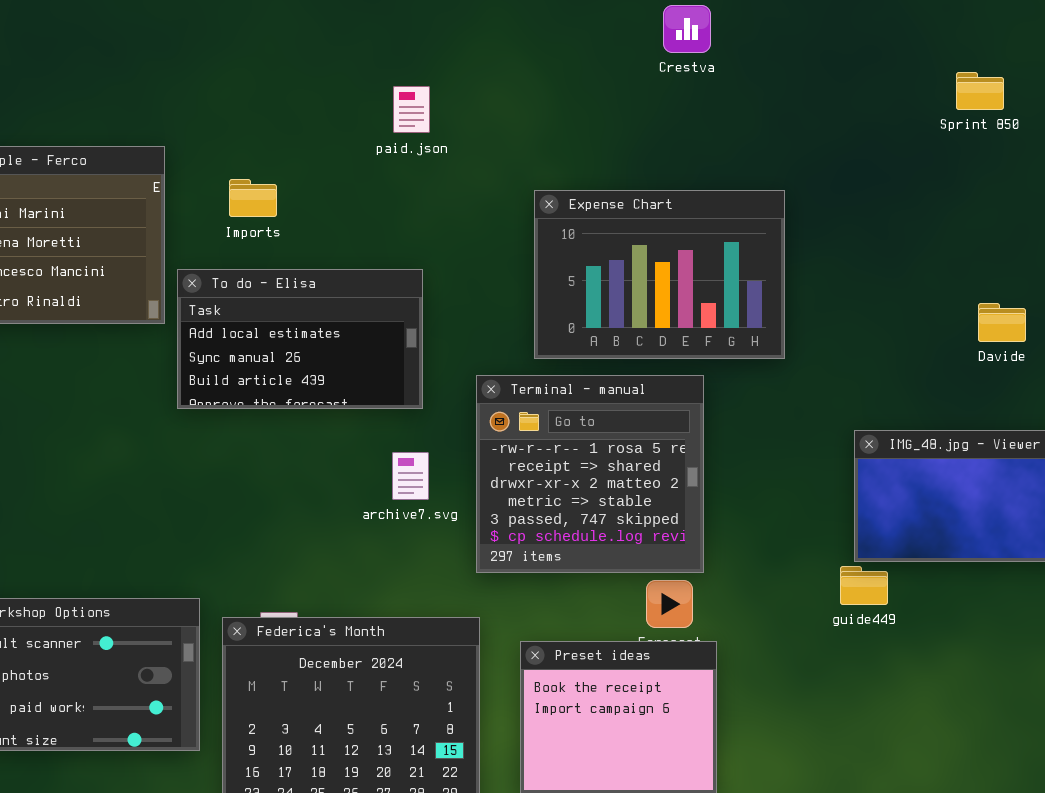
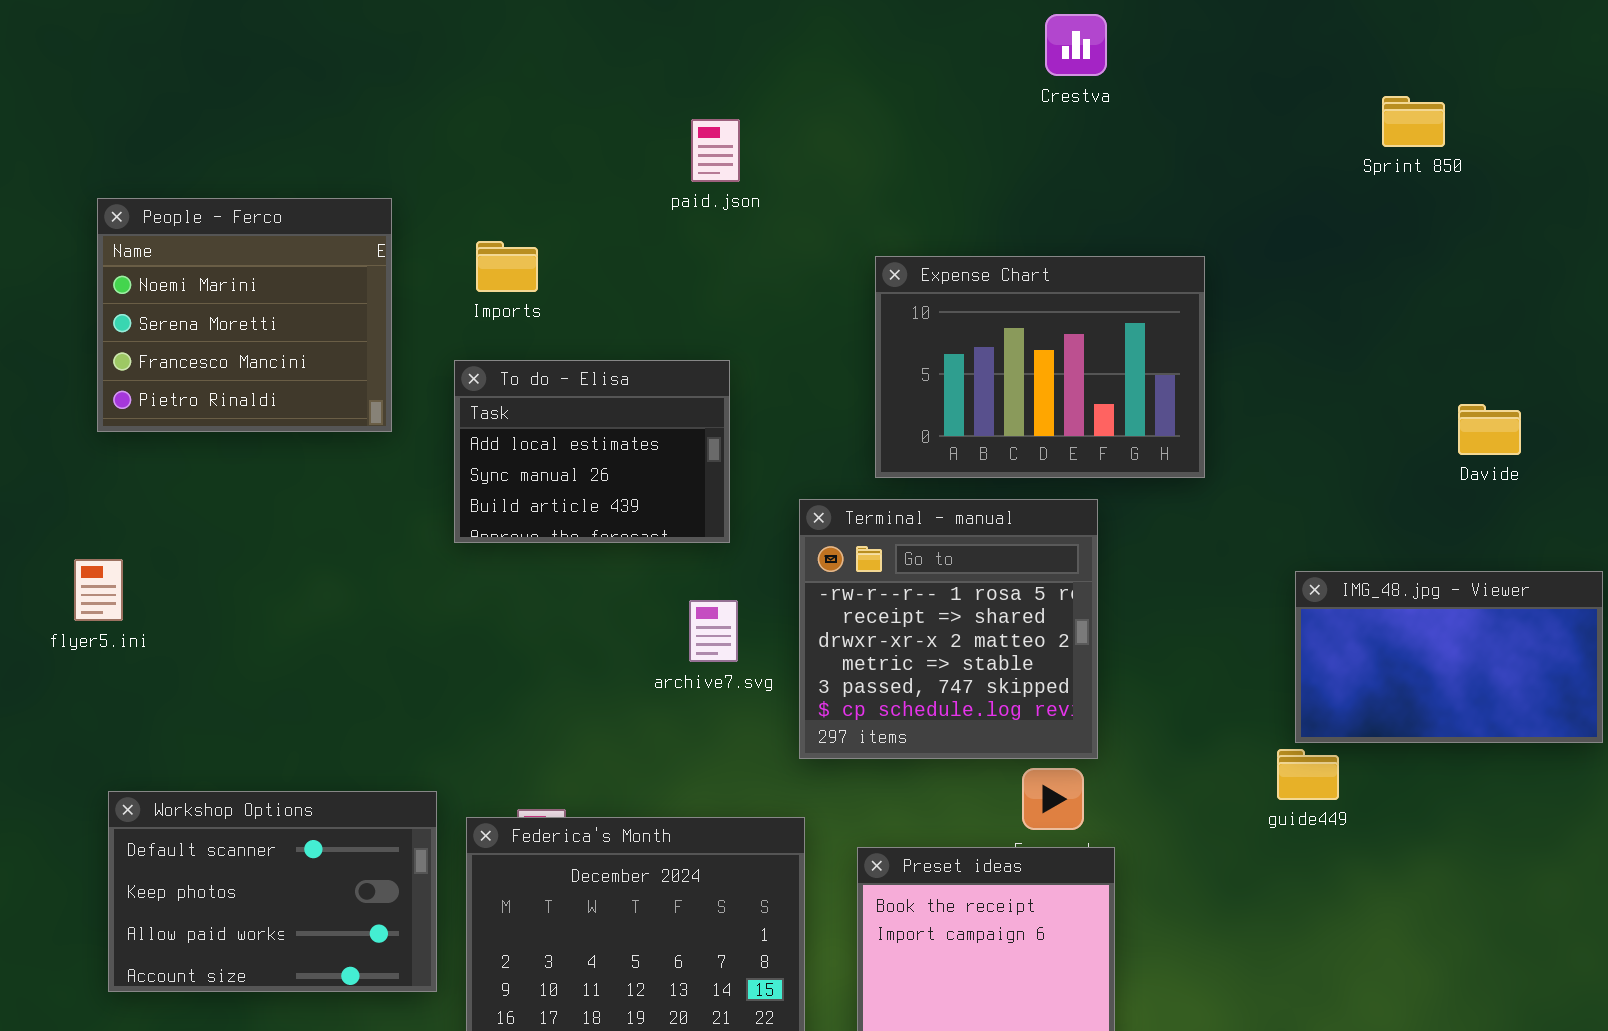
Sprint 850: [956,72,1004,110] -> [1382,96,1445,147], moved
To do - Elisa: [177,269,423,409] -> [454,360,730,543], resized

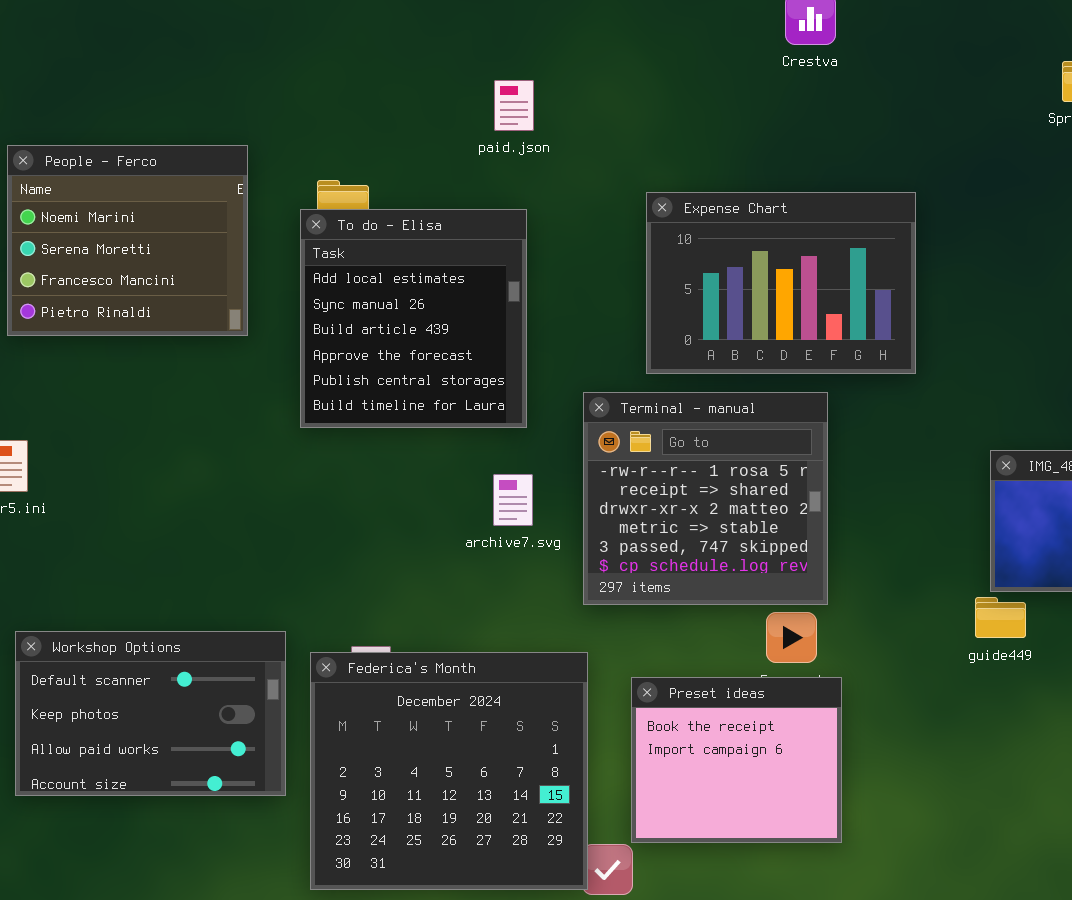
To do - Elisa: [454,360,730,543] -> [300,209,527,428], resized

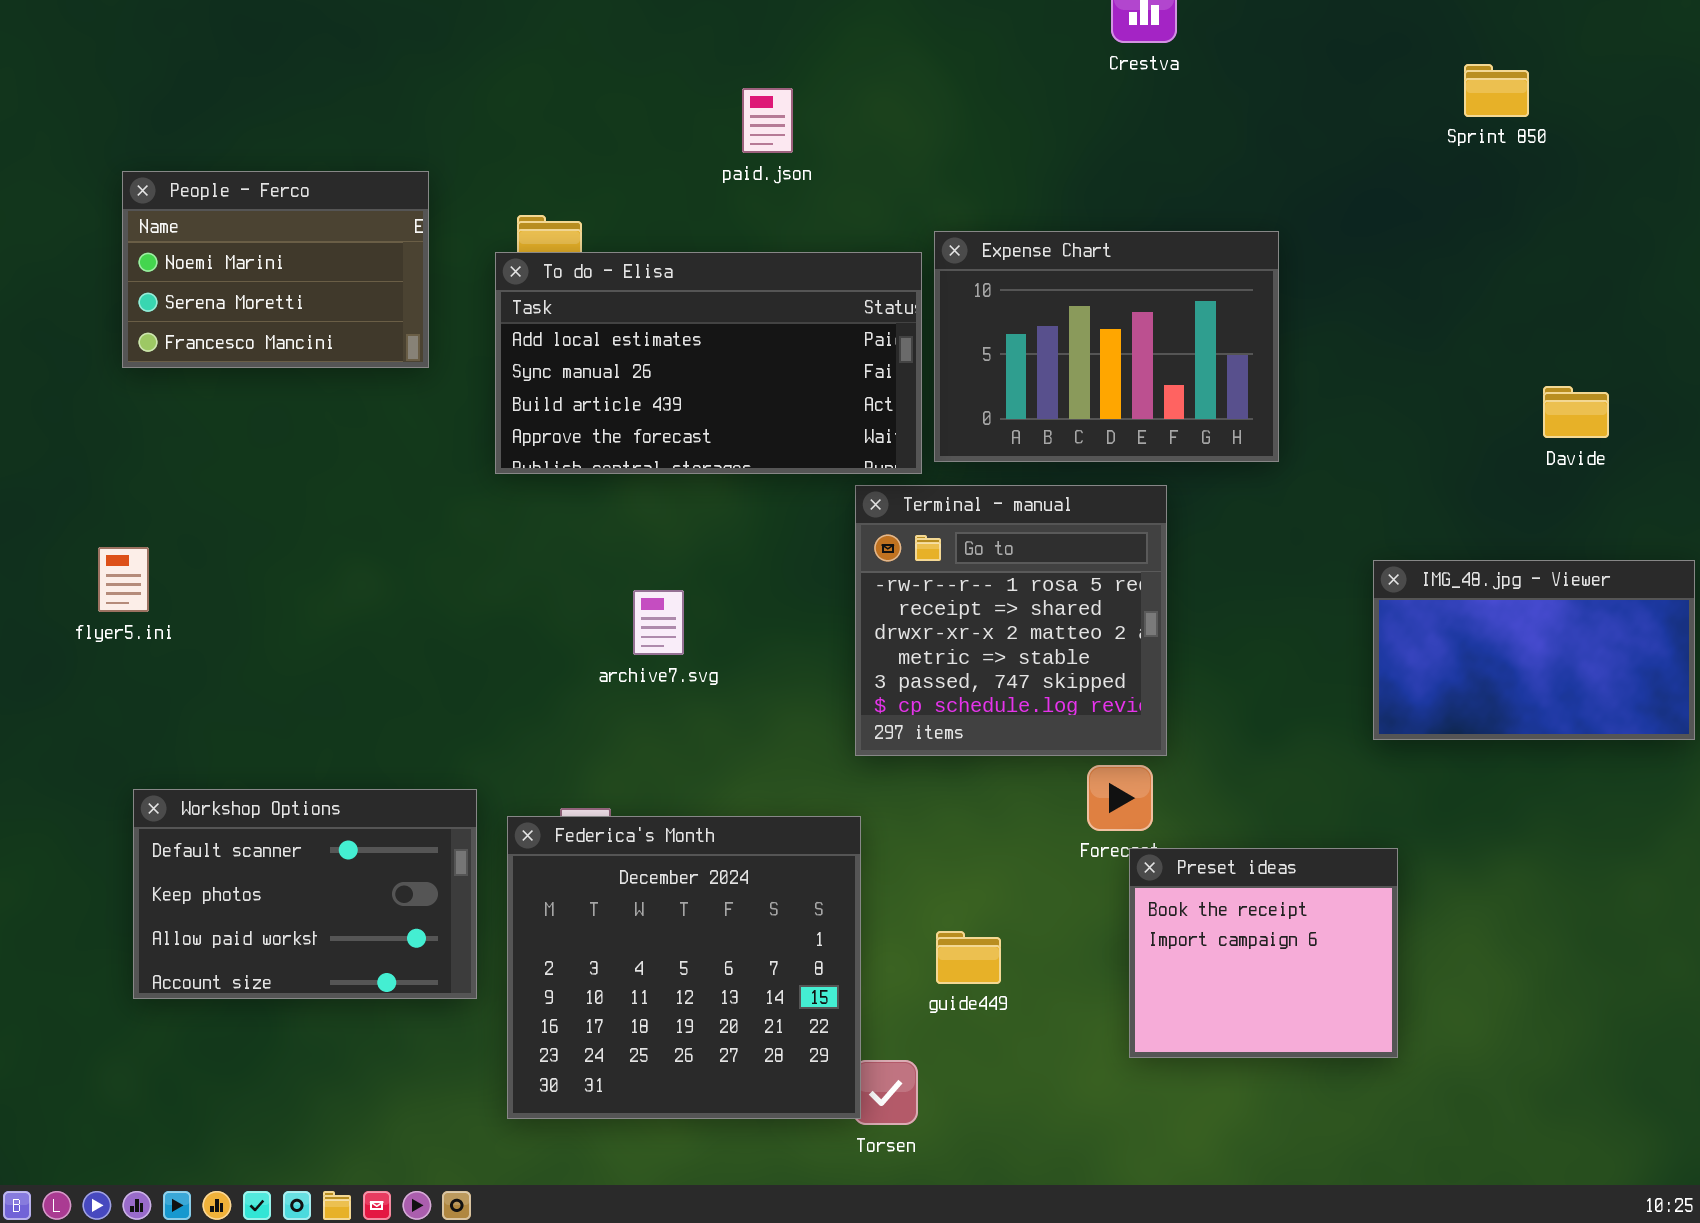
People - Ferco: [7,145,248,336] -> [122,171,429,368], resized
To do - Elisa: [300,209,527,428] -> [495,252,922,474], resized
archive7.svg: [493,474,533,526] -> [633,590,684,655], moved
guide449: [975,597,1026,638] -> [936,931,1001,984], moved
Preset ideas: [631,677,842,843] -> [1129,848,1398,1058], moved

